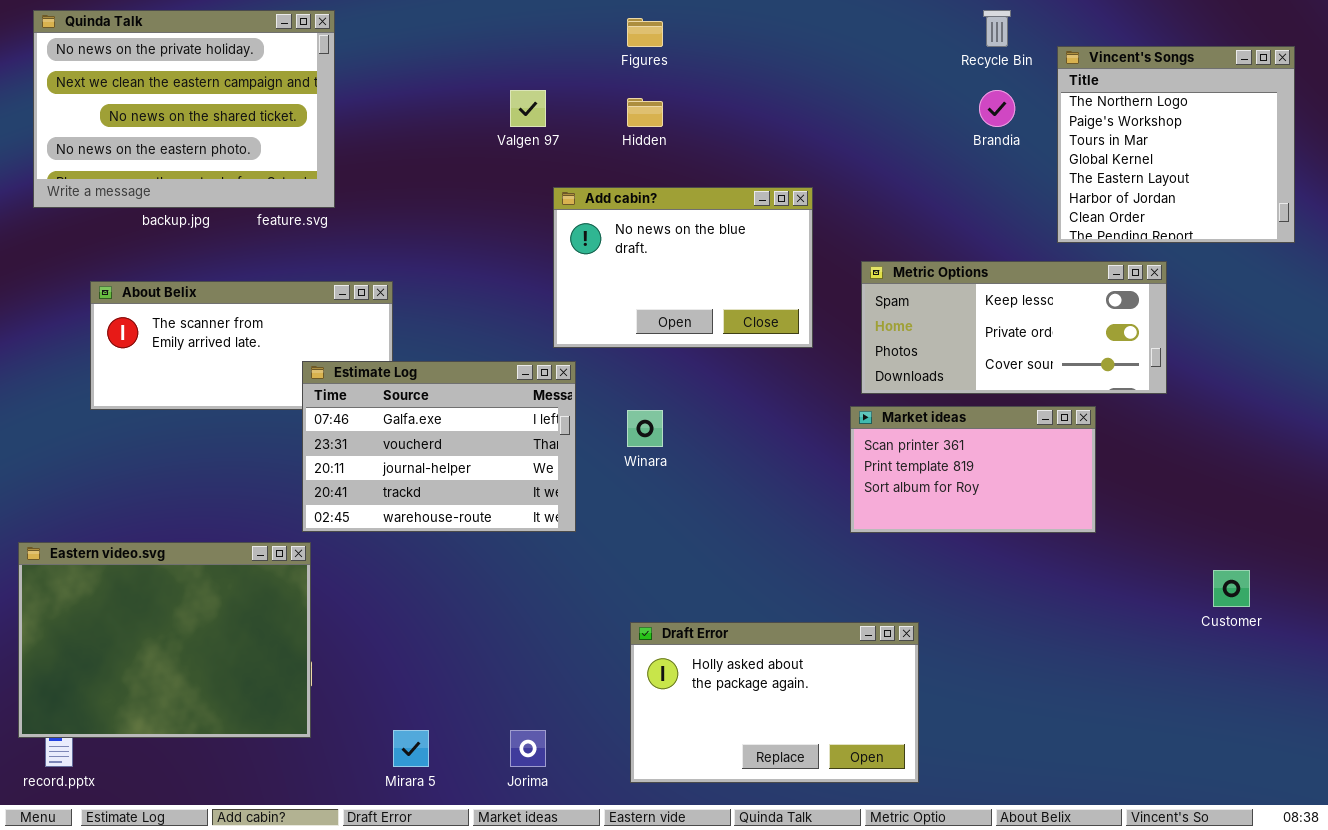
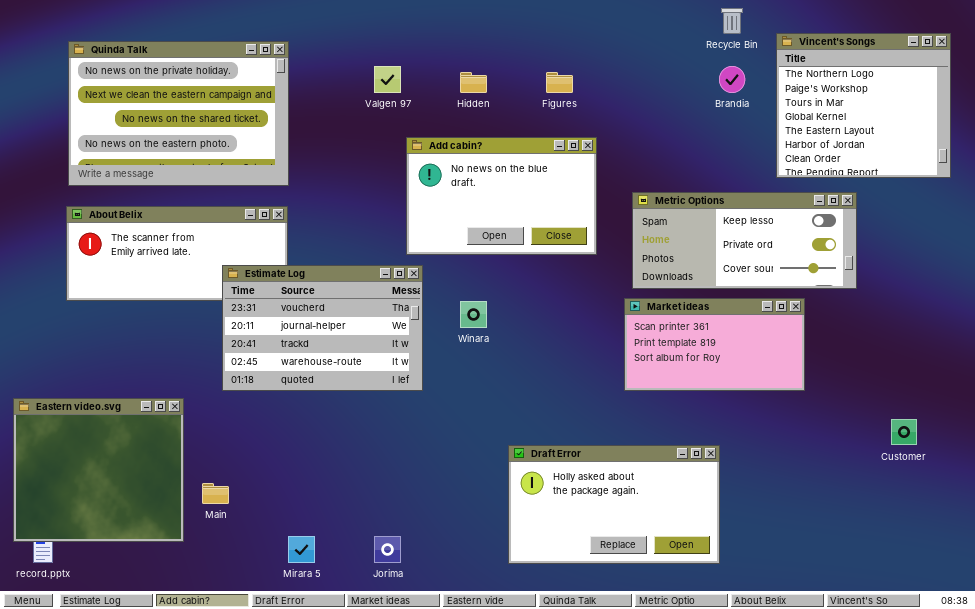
Quinda Talk: [33,10,335,208] -> [68,41,289,186], moved
Figures: [627,18,663,47] -> [546,72,573,93], moved
Estimate Log: [302,361,576,532] -> [222,265,423,391], scrolled down 1 row
Eastern video.svg: [18,542,311,738] -> [13,398,184,542], resized
Draft Error: [630,622,919,783] -> [508,445,720,564], moved

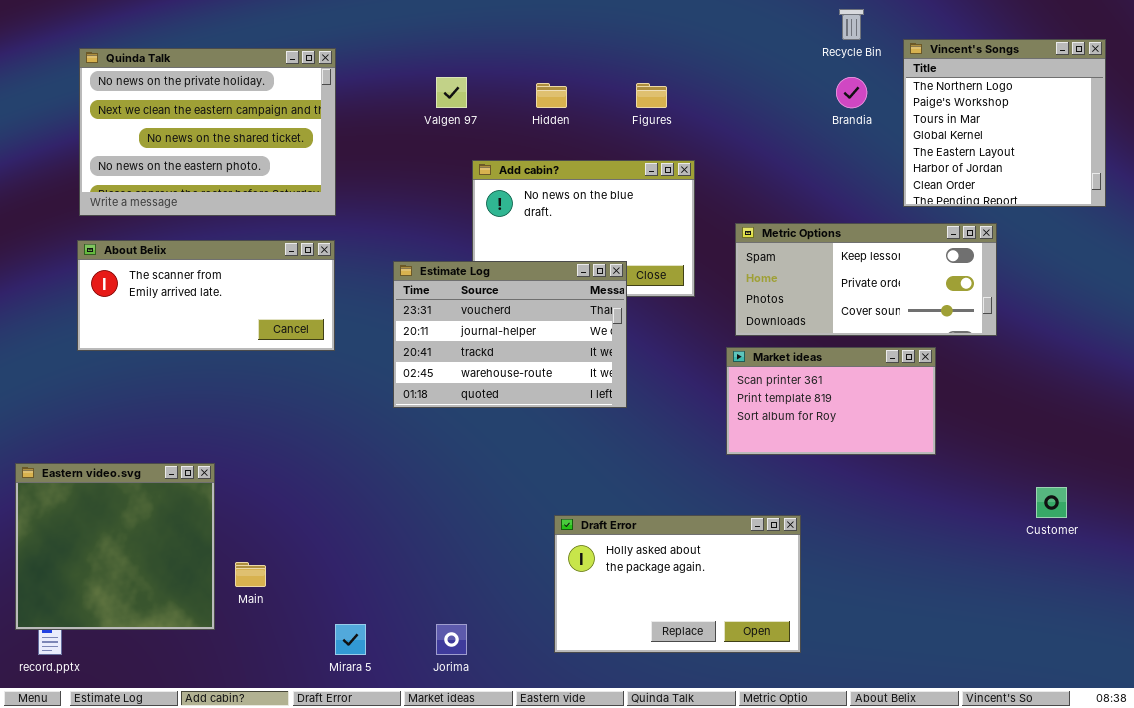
Estimate Log: [222,265,423,391] -> [393,261,627,408], moved
Draft Error: [508,445,720,564] -> [554,515,801,653], moved

